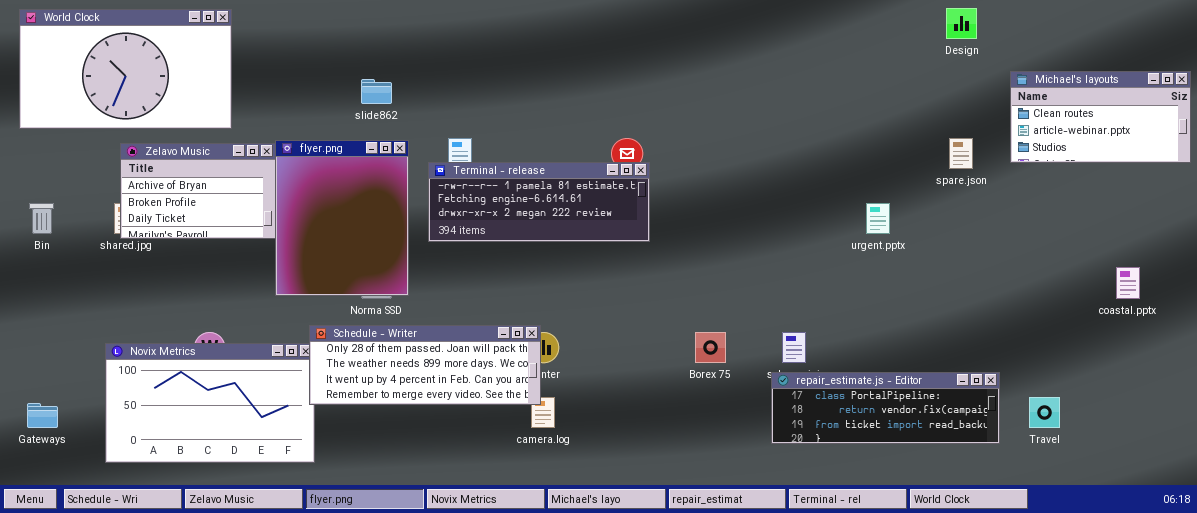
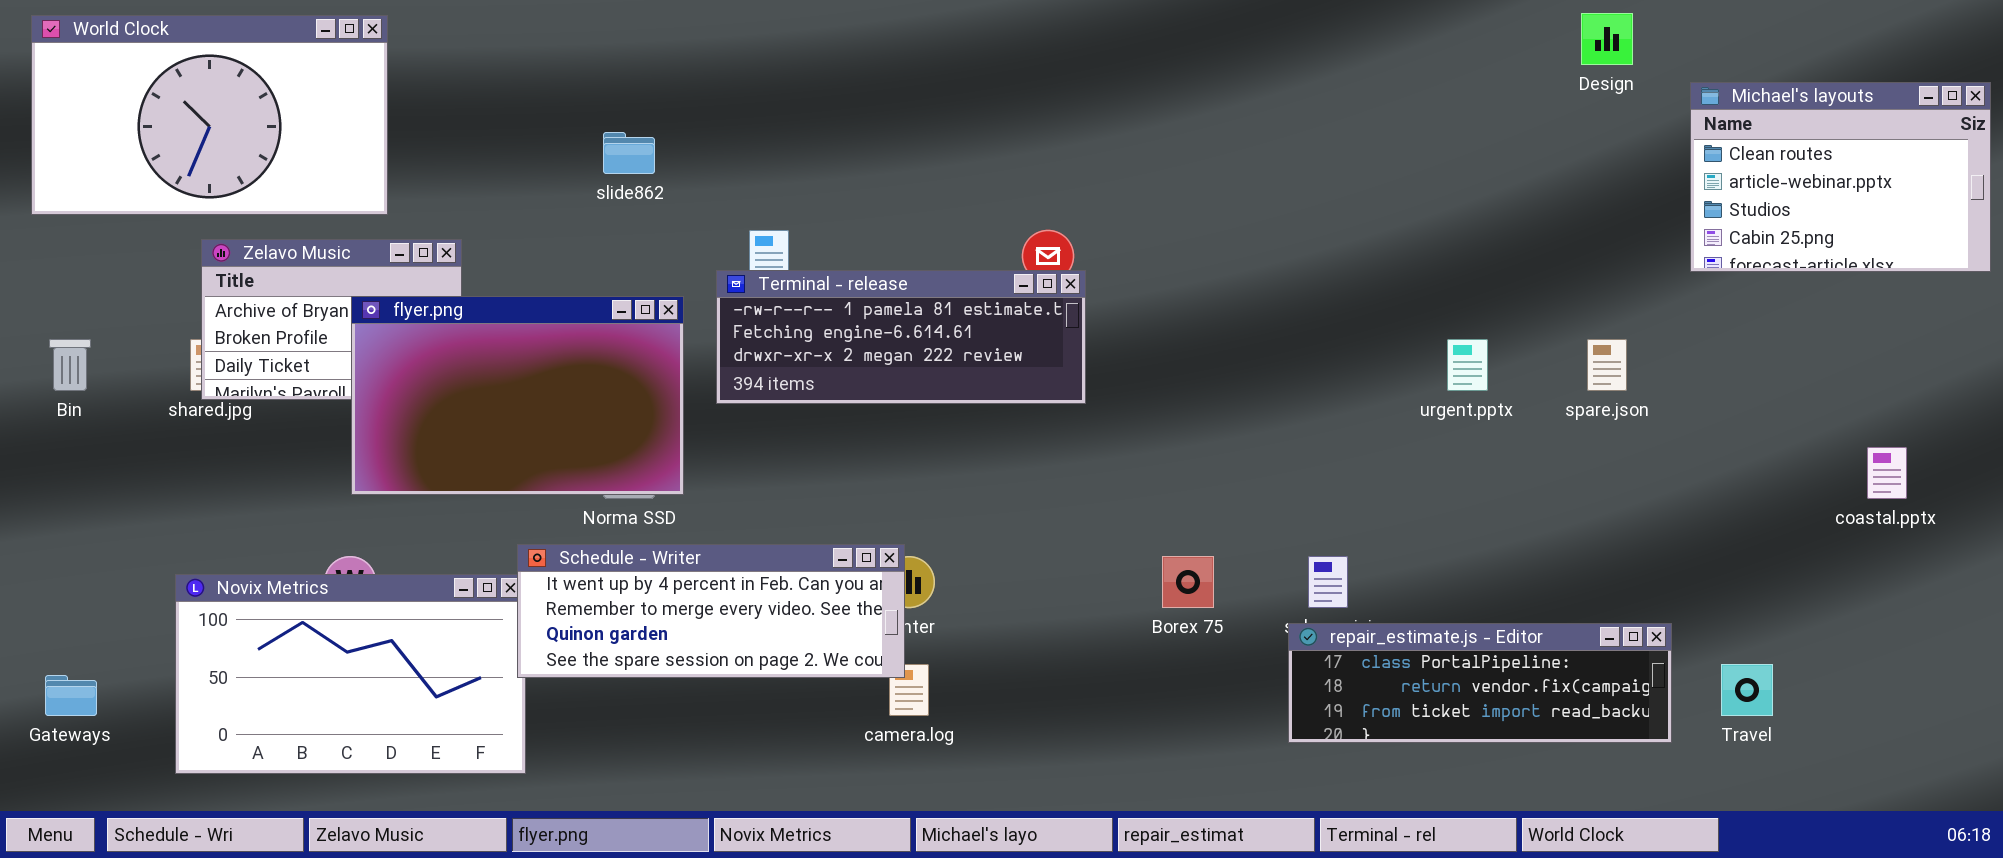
Michael's layouts: [1010,71,1191,163] -> [1690,82,1991,272], resized
spare.json: [949,138,973,169] -> [1587,339,1627,391], moved
flyer.png: [275,140,409,296] -> [351,296,684,495], resized
Schedule - Writer: [309,325,541,405] -> [517,544,905,678], scrolled down 2 rows

